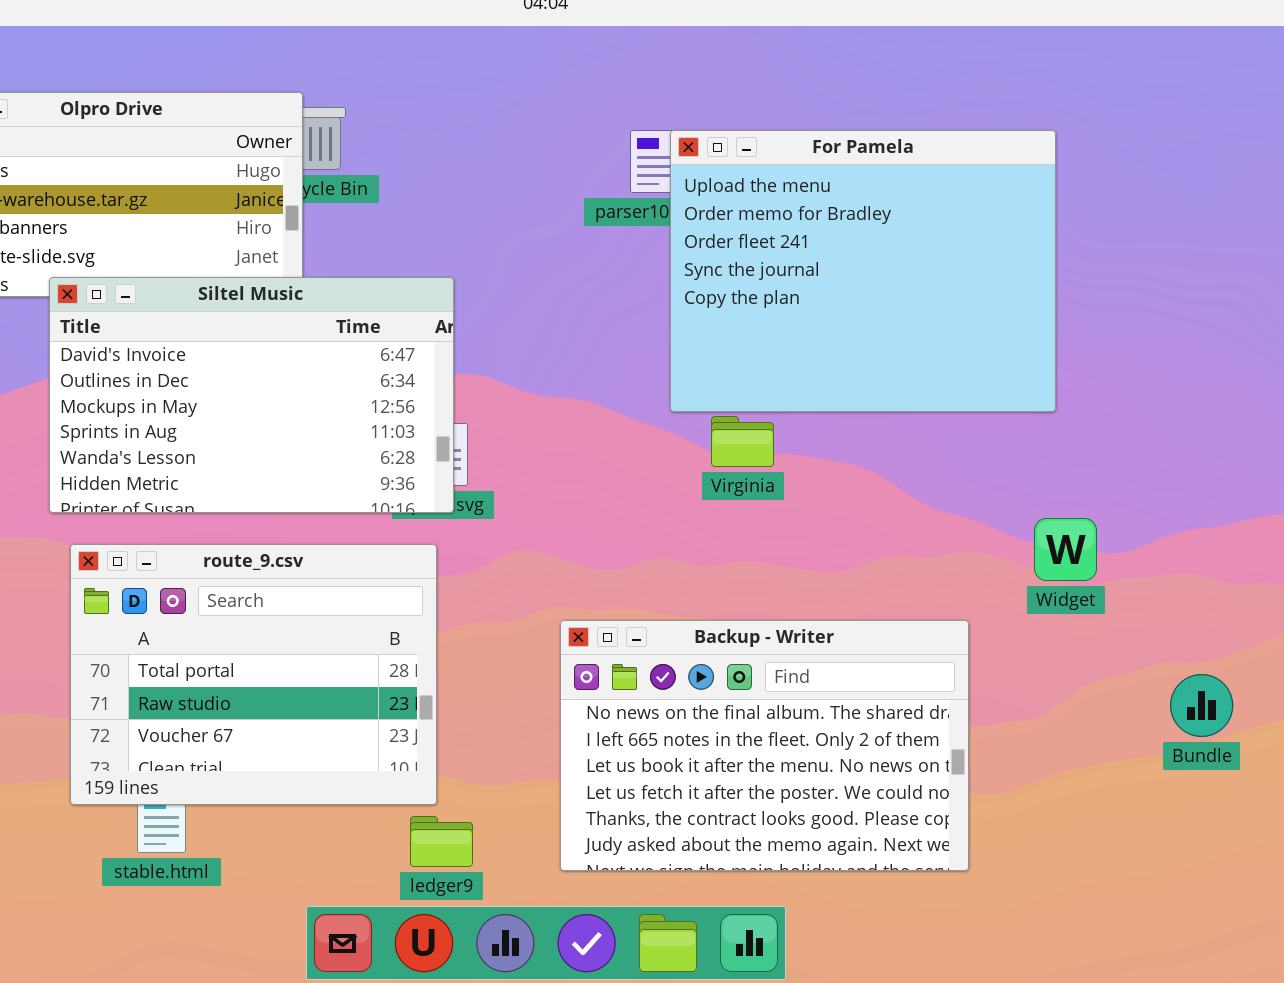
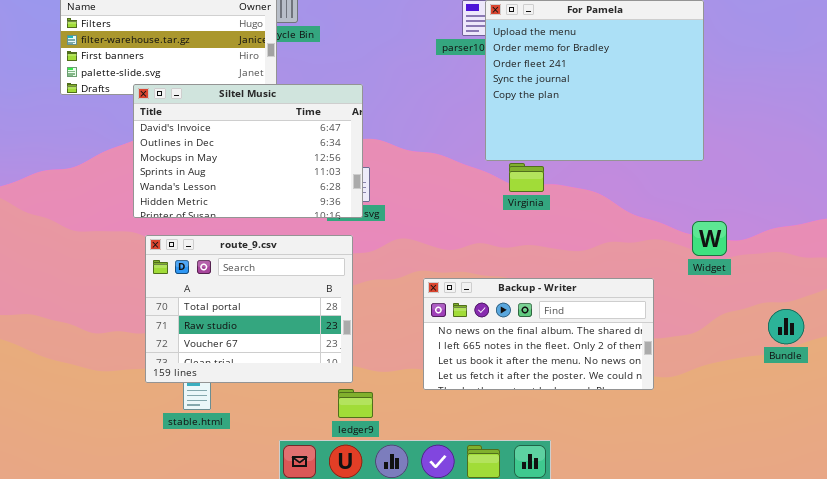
Backup - Writer: [560,620,969,871] -> [423,278,654,390], resized

